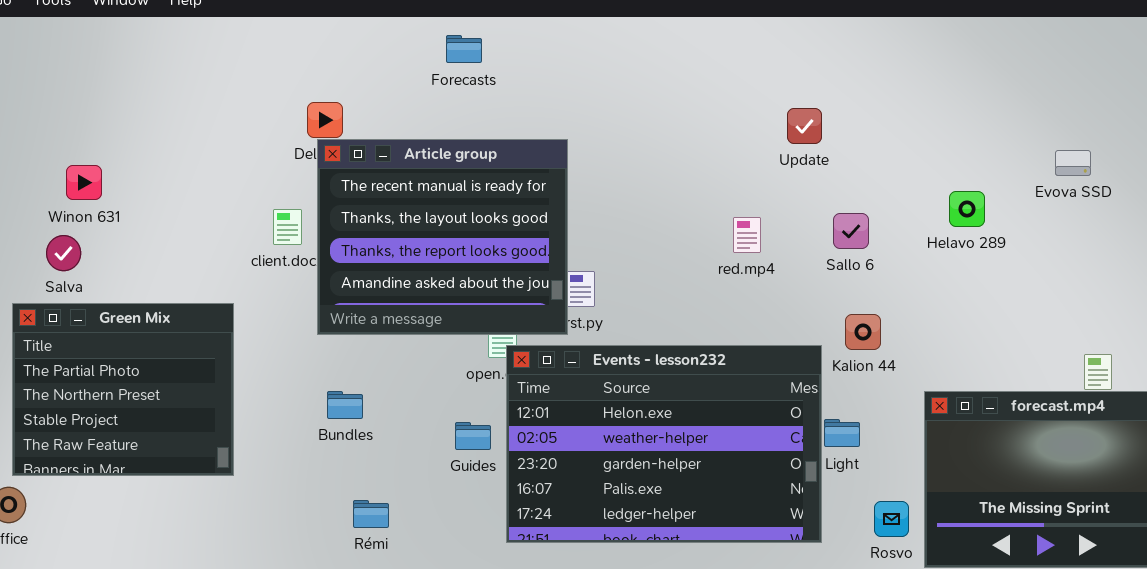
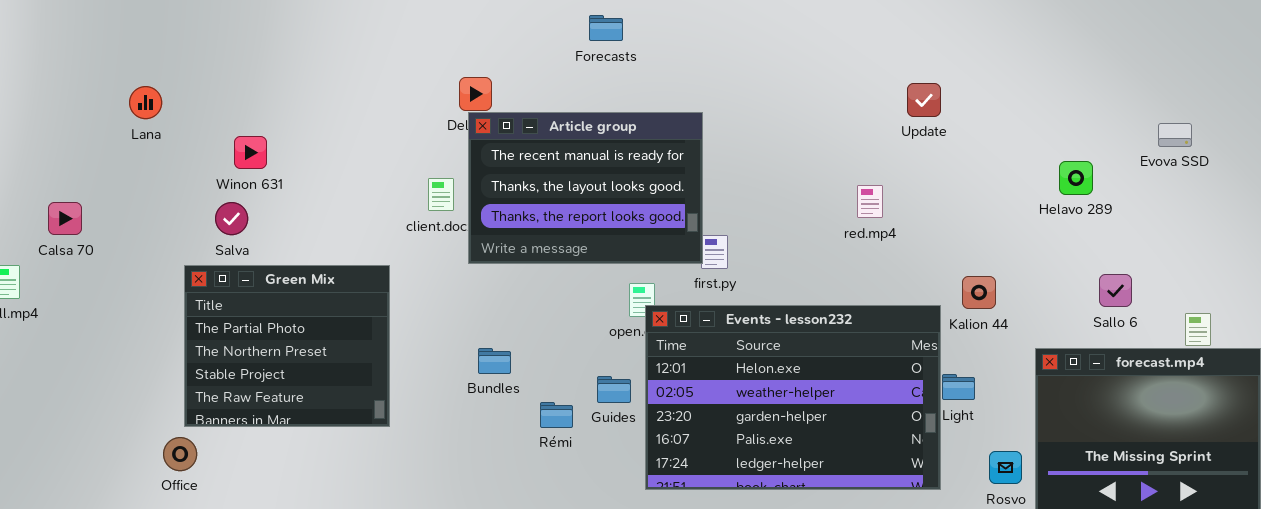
Article group: [317,139,568,335] -> [468,112,703,264], resized
Sallo 6: [833,213,869,249] -> [1099,274,1132,307], moved
Rémi: [353,500,389,528] -> [540,402,573,428], moved

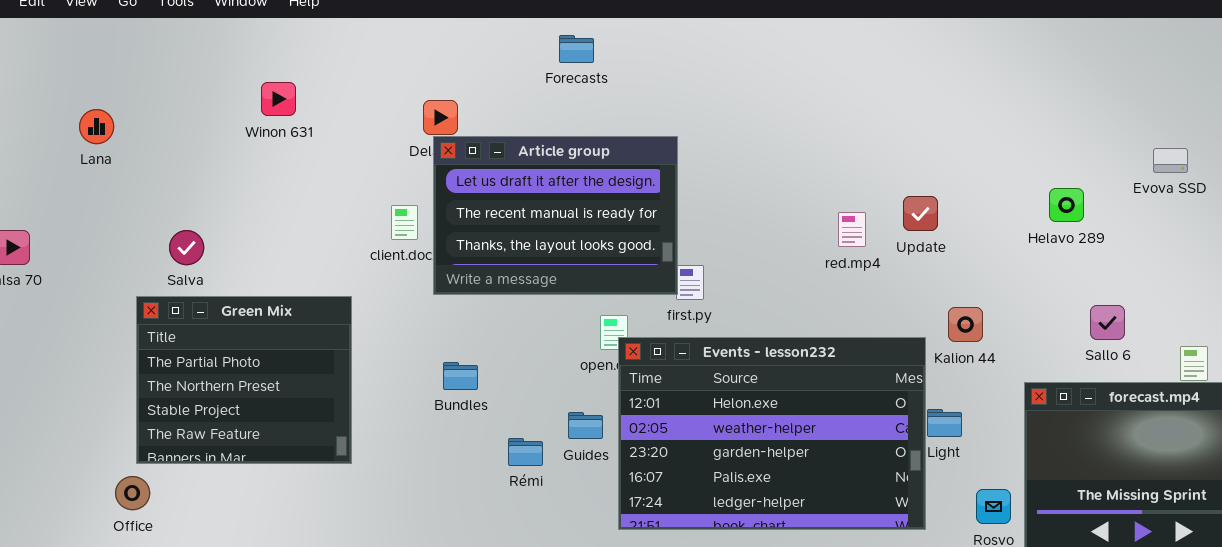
Update: [907,83,941,117] -> [903,196,938,231], moved
Article group: [468,112,703,264] -> [433,136,678,295], scrolled up 1 row
Winon 631: [234,136,267,169] -> [261,82,296,116], moved
Bundles: [478,348,511,374] -> [443,362,478,390], moved

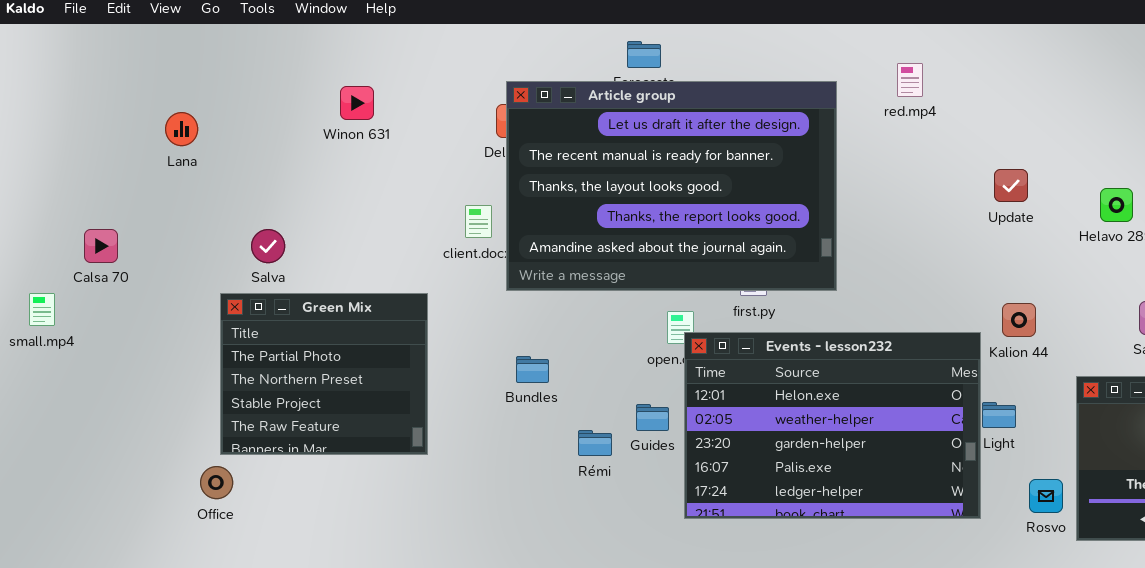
Article group: [433,136,678,295] -> [506,81,837,291], resized
Update: [903,196,938,231] -> [994,169,1028,202], moved
red.mp4: [838,212,866,247] -> [897,63,923,97], moved

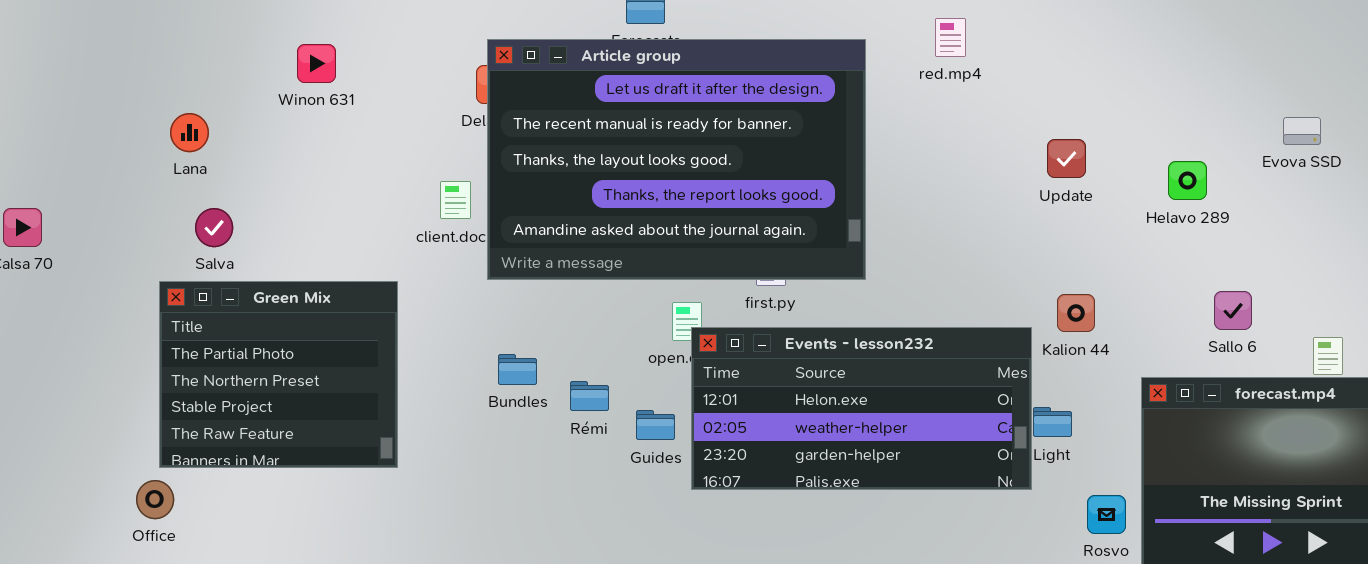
Lana: [165,112,198,146] -> [170,113,209,152], moved
Events - lesson232: [684,332,981,519] -> [691,327,1032,490], resized
Rémi: [578,430,612,456] -> [570,381,609,411], moved

